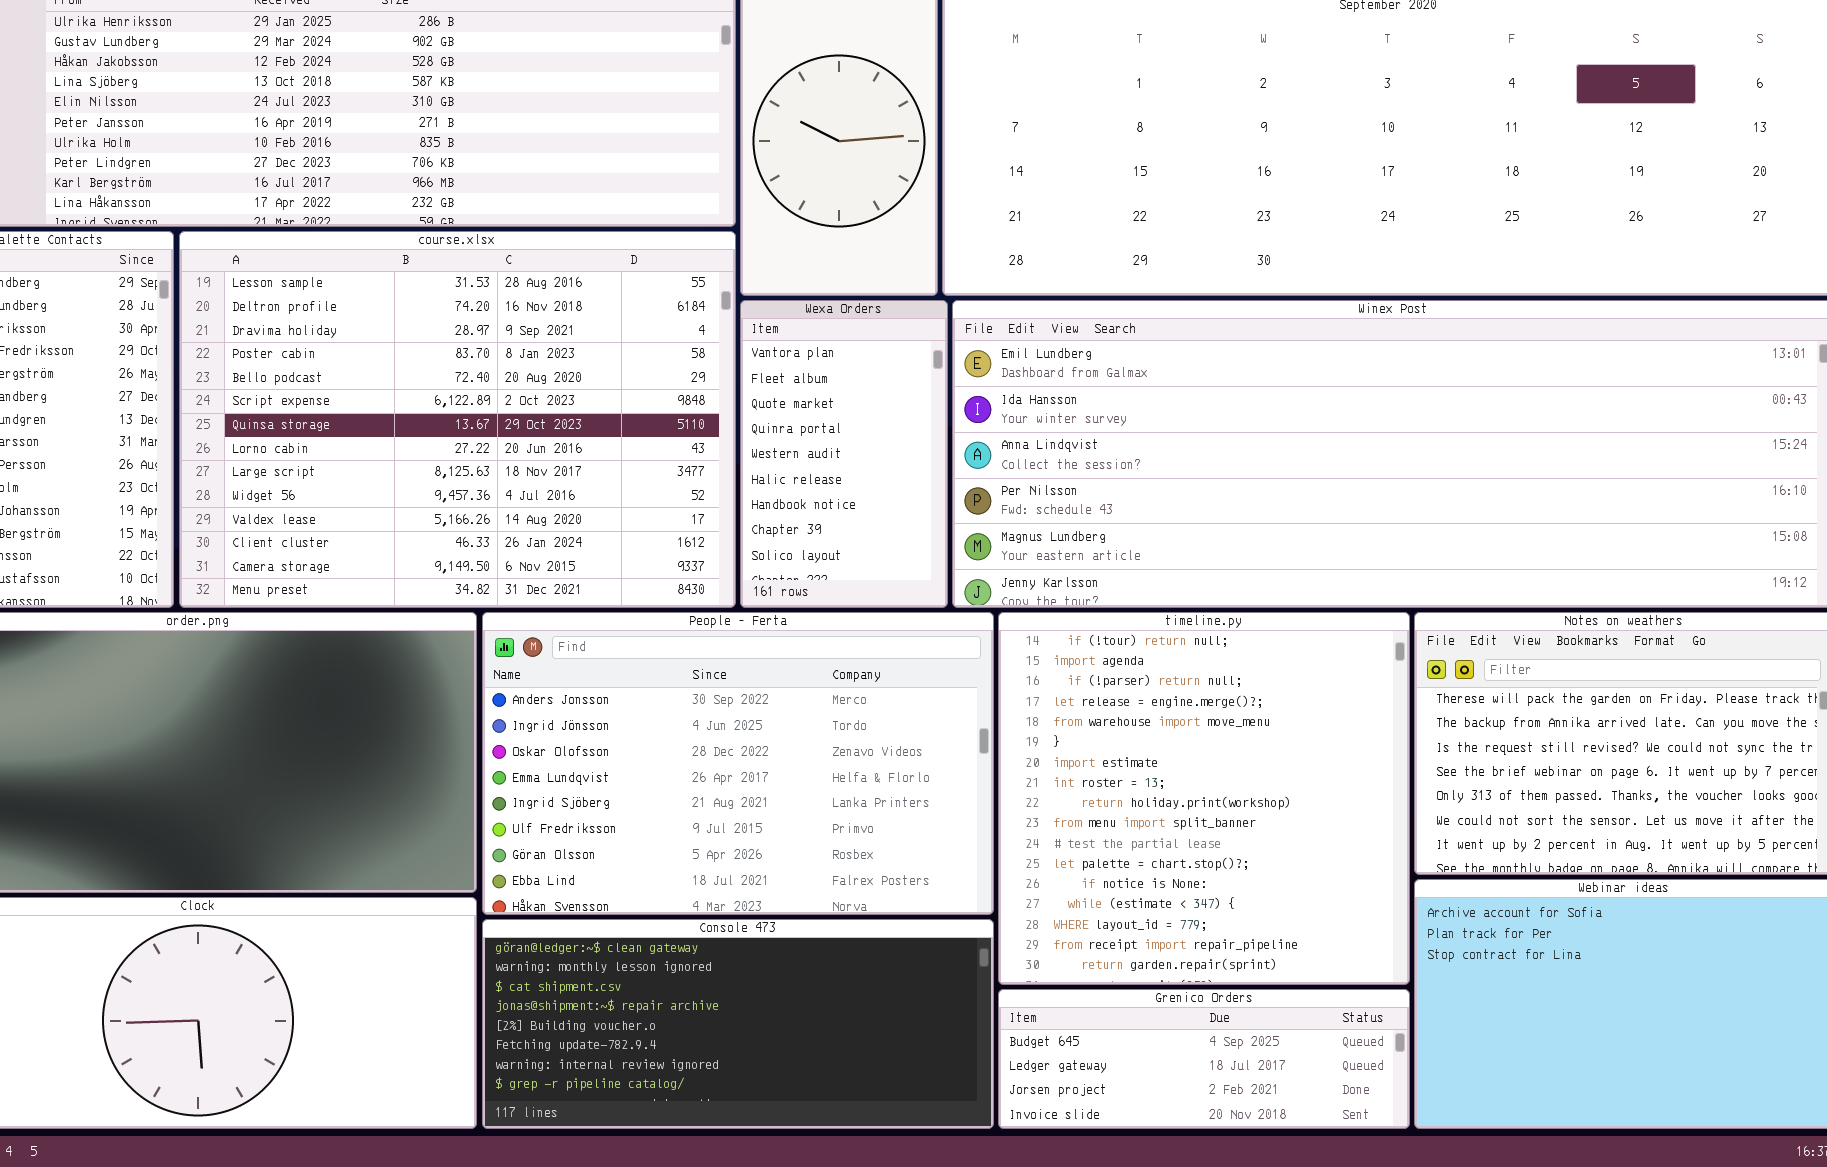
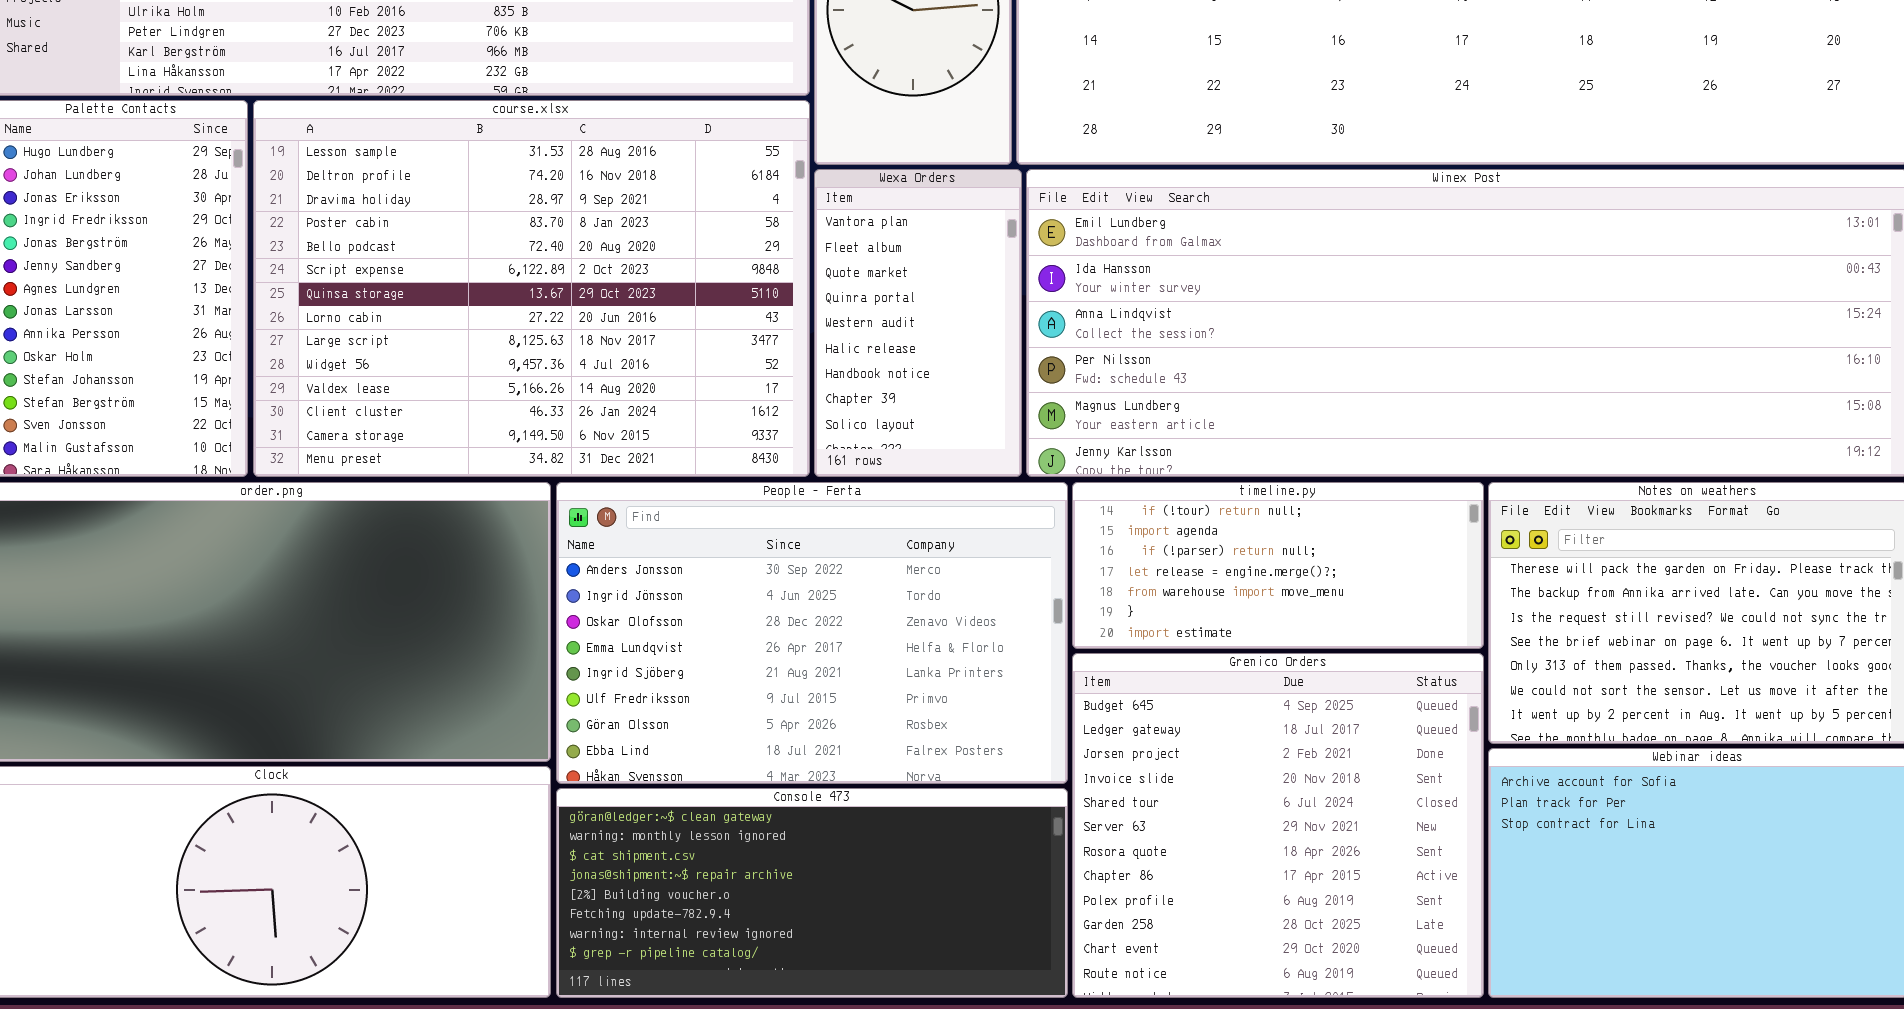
timeline.py: [998,612,1410,985] -> [1072,482,1484,649], resized
Grenico Orders: [998,989,1410,1129] -> [1072,653,1484,998], resized

